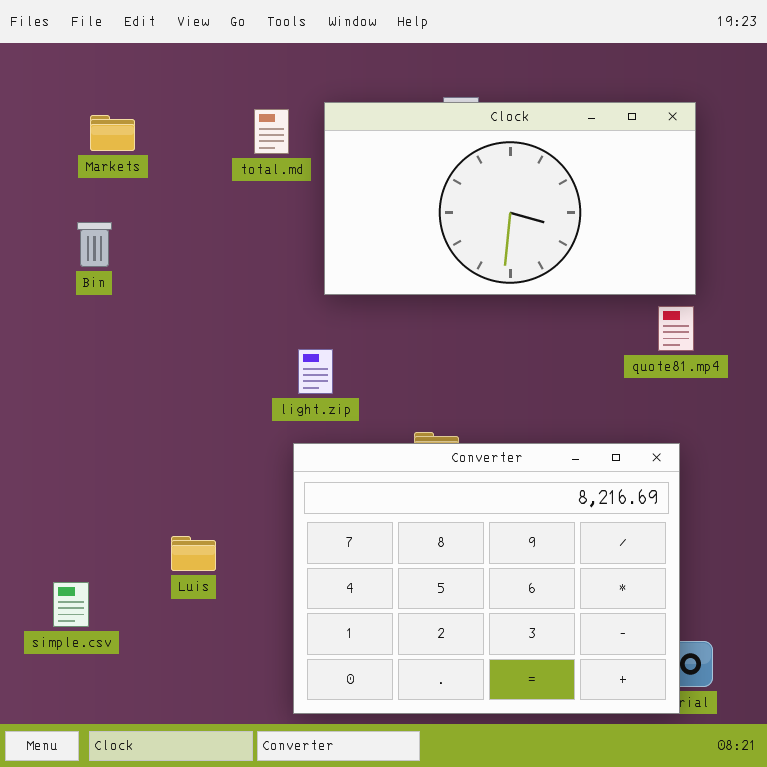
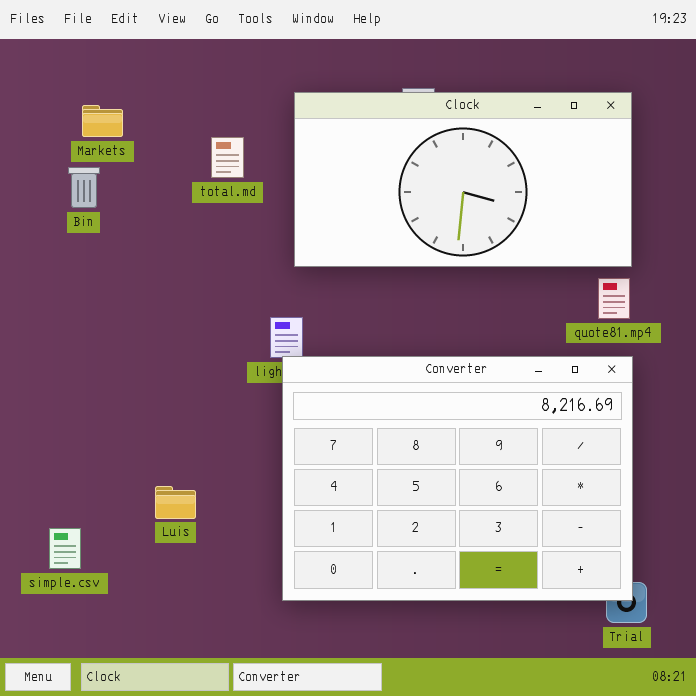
total.md: [254,109,289,154] -> [211,137,244,178], moved
Bin: [77,222,112,267] -> [68,167,100,208], moved
Converter: [293,443,680,714] -> [282,356,633,601], moved

